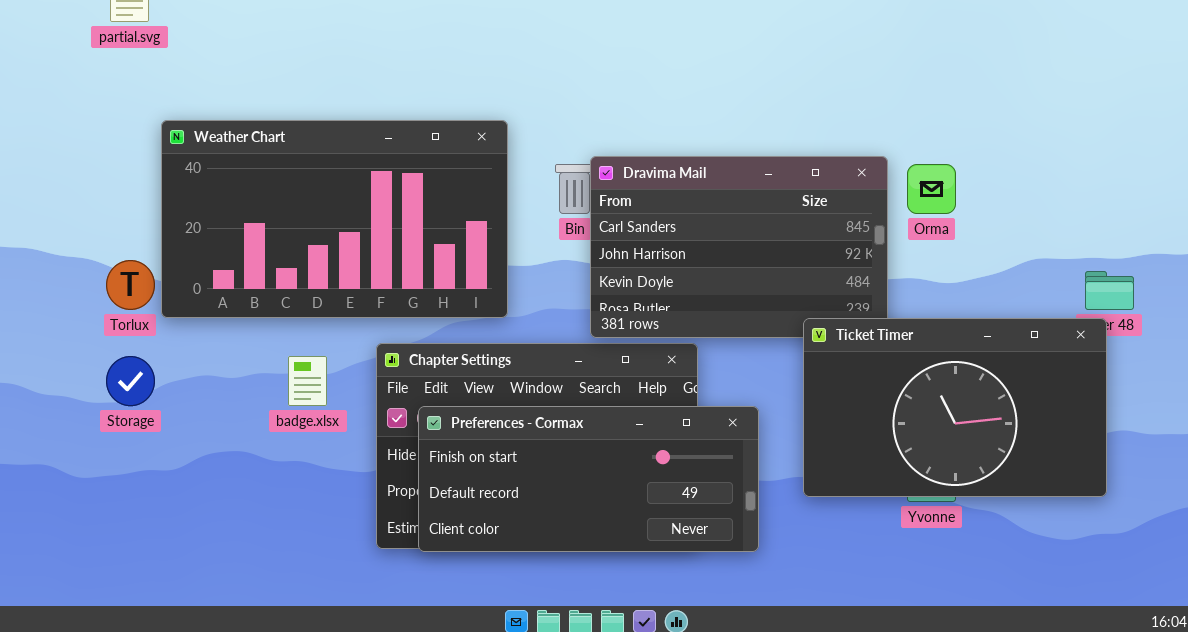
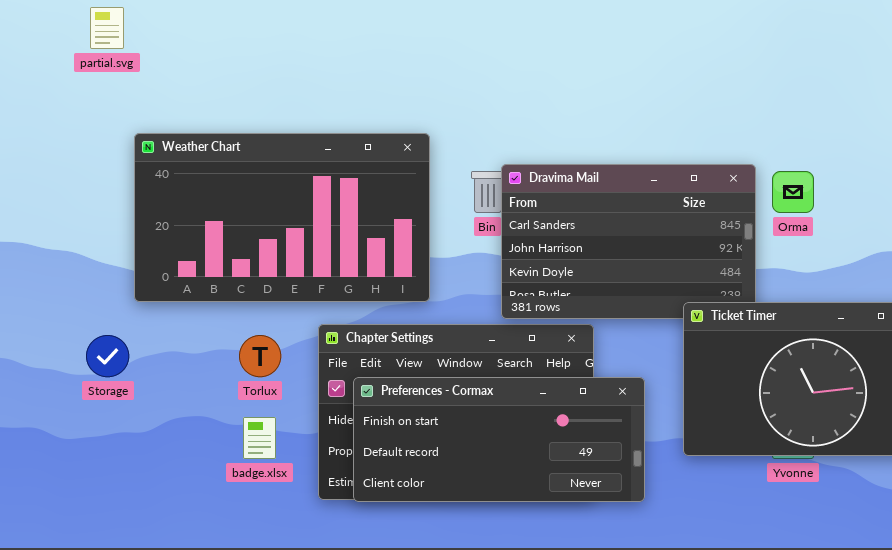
Torlux: [106,260,155,310] -> [239,335,281,377], moved
badge.xlsx: [288,356,327,406] -> [243,417,276,459], moved

